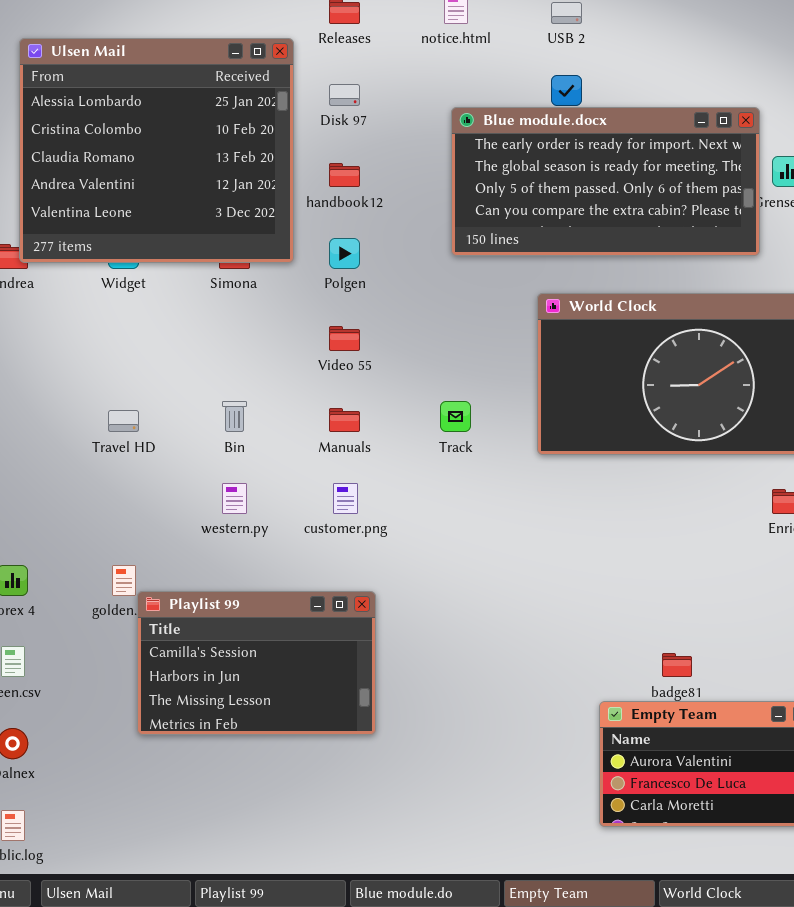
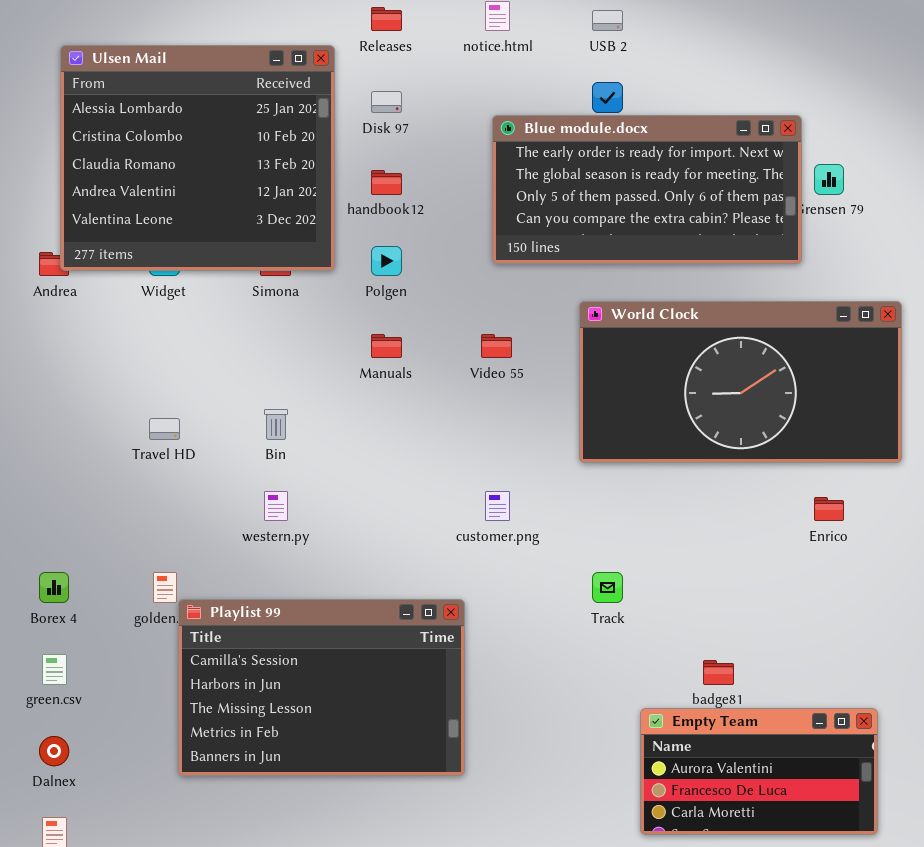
Video 55: [329,326,360,351] -> [481,334,512,358], moved
Track: [440,401,471,432] -> [592,572,623,603], moved
Manuals: [329,408,360,432] -> [371,334,402,358], moved
customer.png: [333,483,358,514] -> [485,491,510,521], moved
Playlist 99: [137,591,376,735] -> [178,599,465,776], resized

